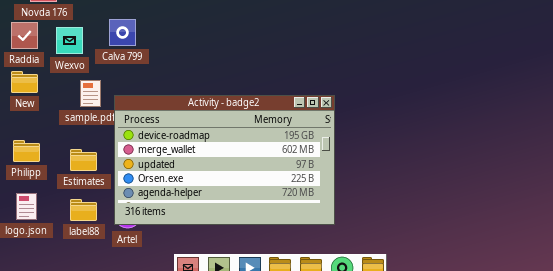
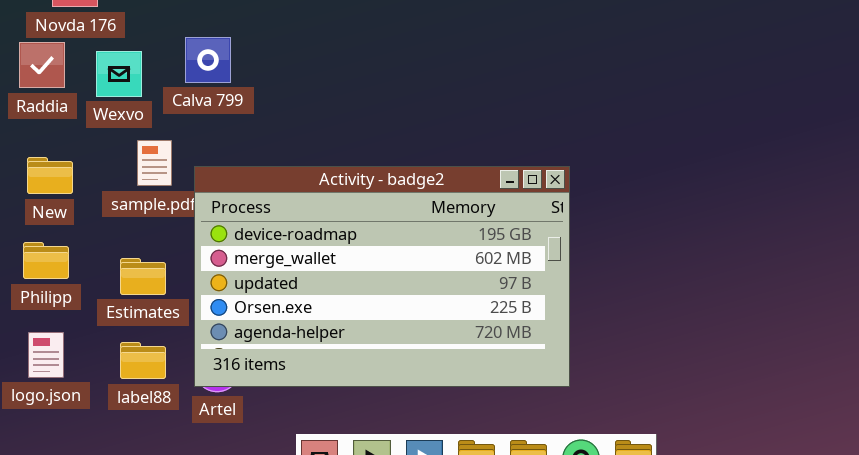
New: [11,71,38,93] -> [27,157,73,194], moved

